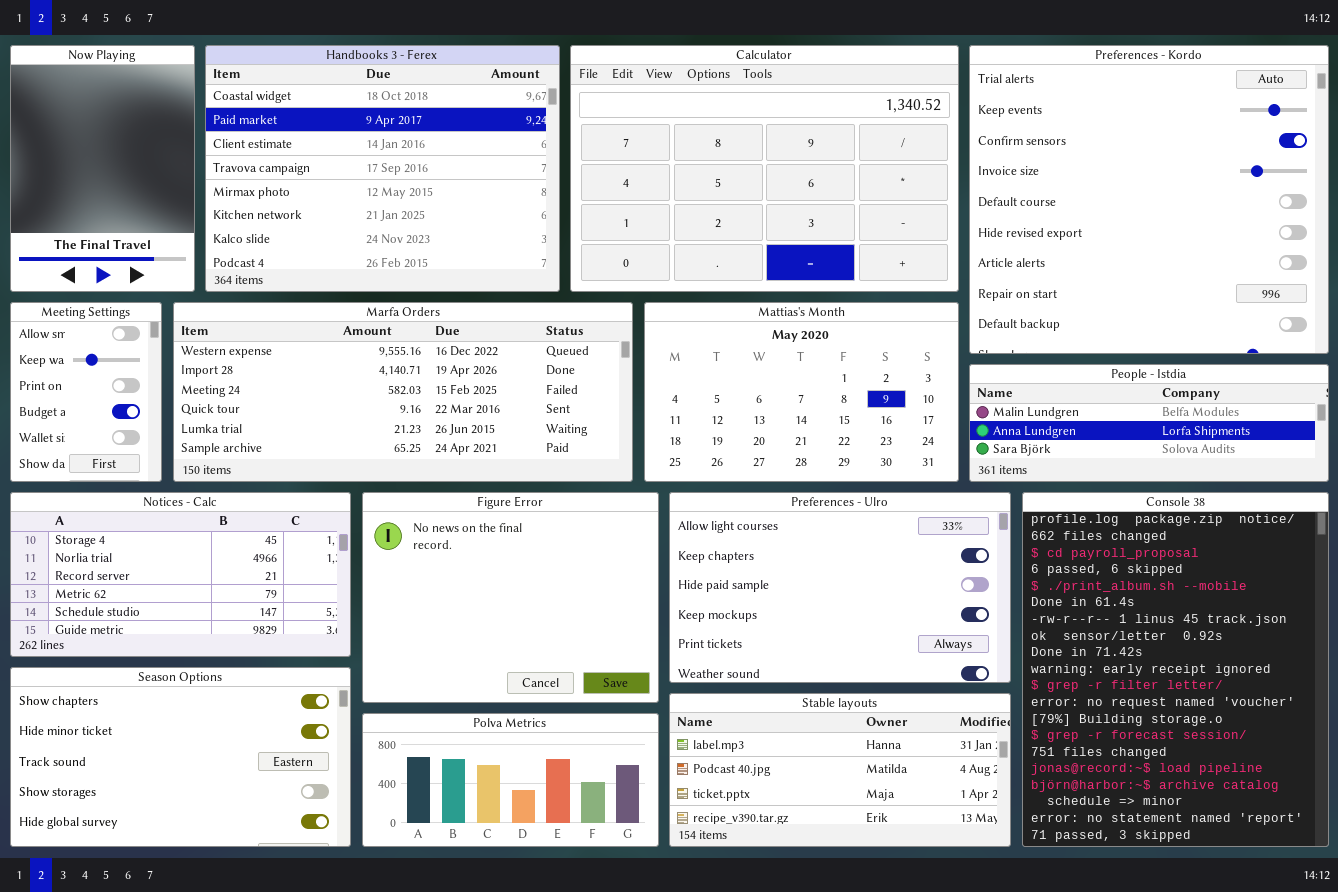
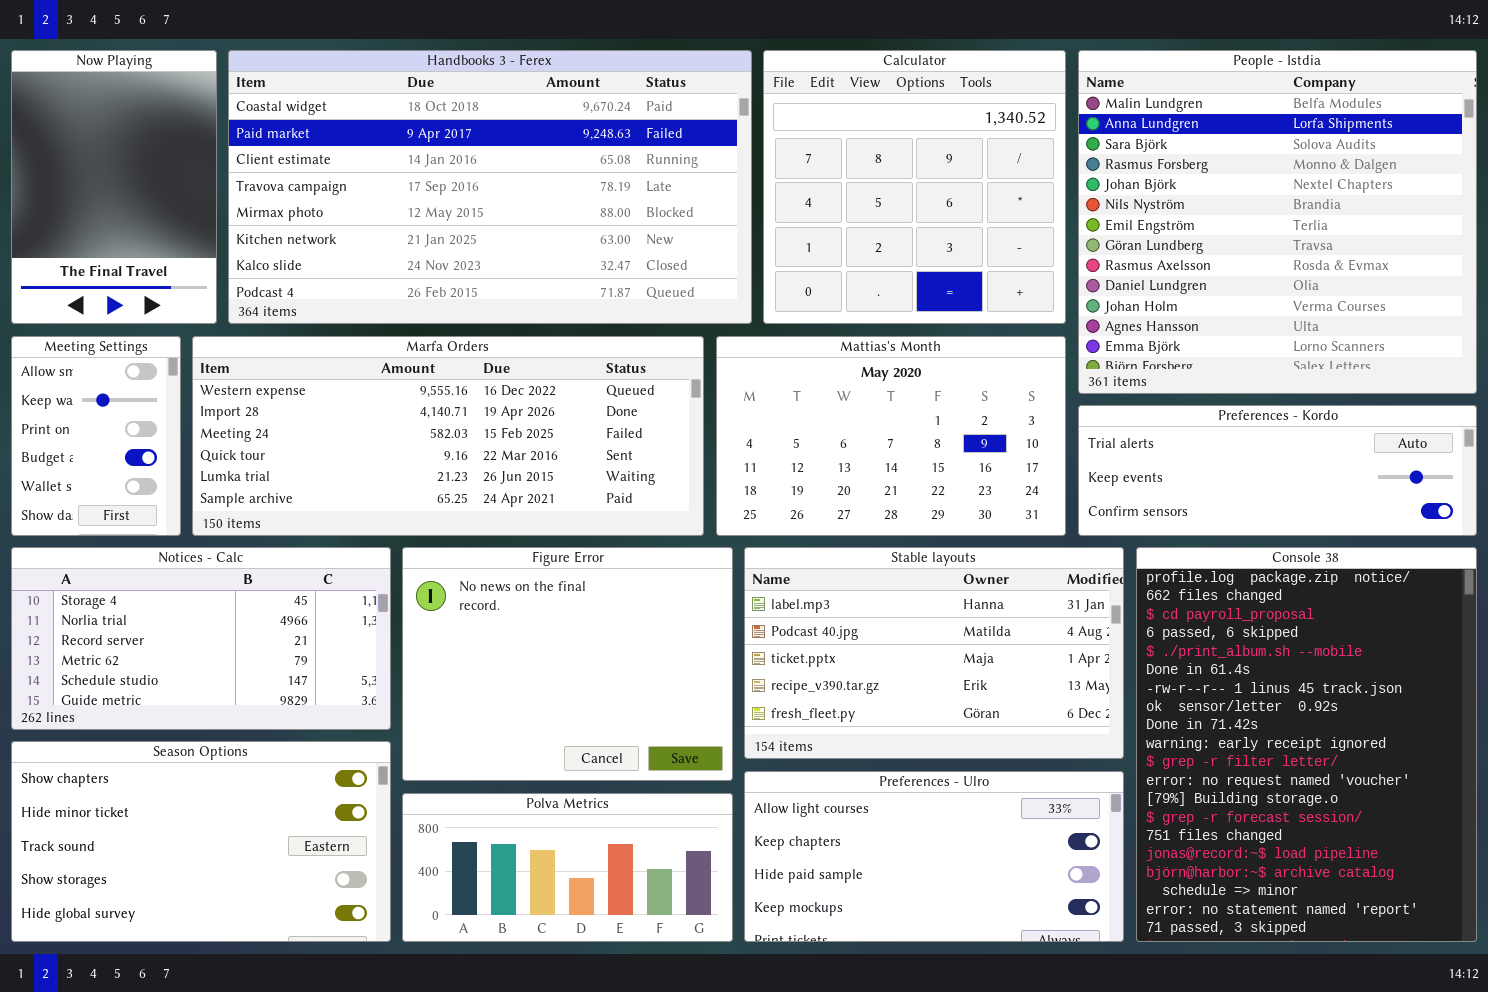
Handbooks 3 - Ferex: [205,45,560,292] -> [228,50,752,324], resized
Calculator: [570,45,959,292] -> [763,50,1066,324], resized
Preferences - Kordo: [969,45,1329,354] -> [1078,405,1477,536], moved, resized
People - Istdia: [969,364,1329,482] -> [1078,50,1477,394], moved, resized
Preferences - Ulro: [669,492,1011,683] -> [744,771,1124,942], moved, resized
Stable layouts: [669,693,1011,847] -> [744,547,1124,759], moved, resized

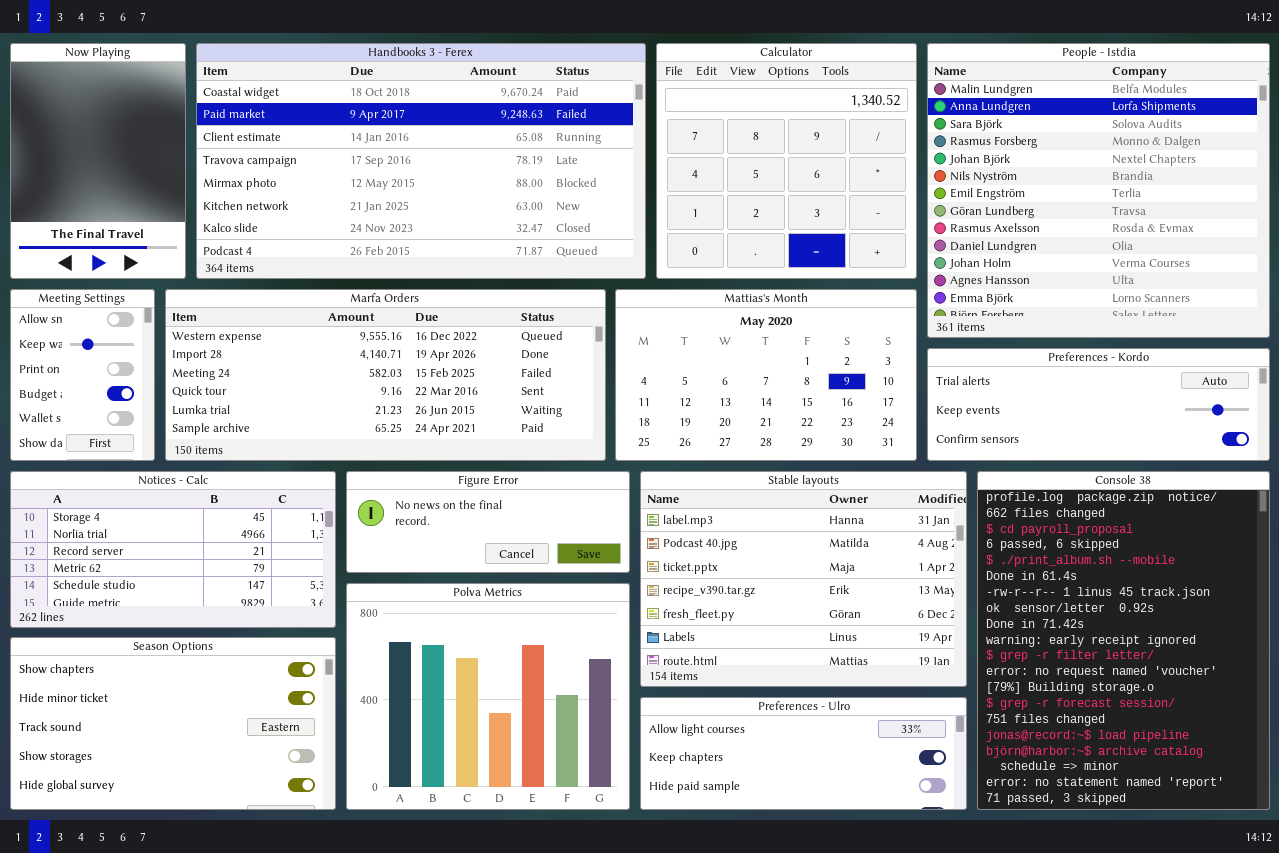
Figure Error: [402,547,733,781] -> [346,471,630,573], resized
Stable layouts: [744,547,1124,759] -> [640,471,967,687], resized
Preferences - Ulro: [744,771,1124,942] -> [640,697,967,810], resized
Polva Metrics: [402,793,733,942] -> [346,583,630,810], resized

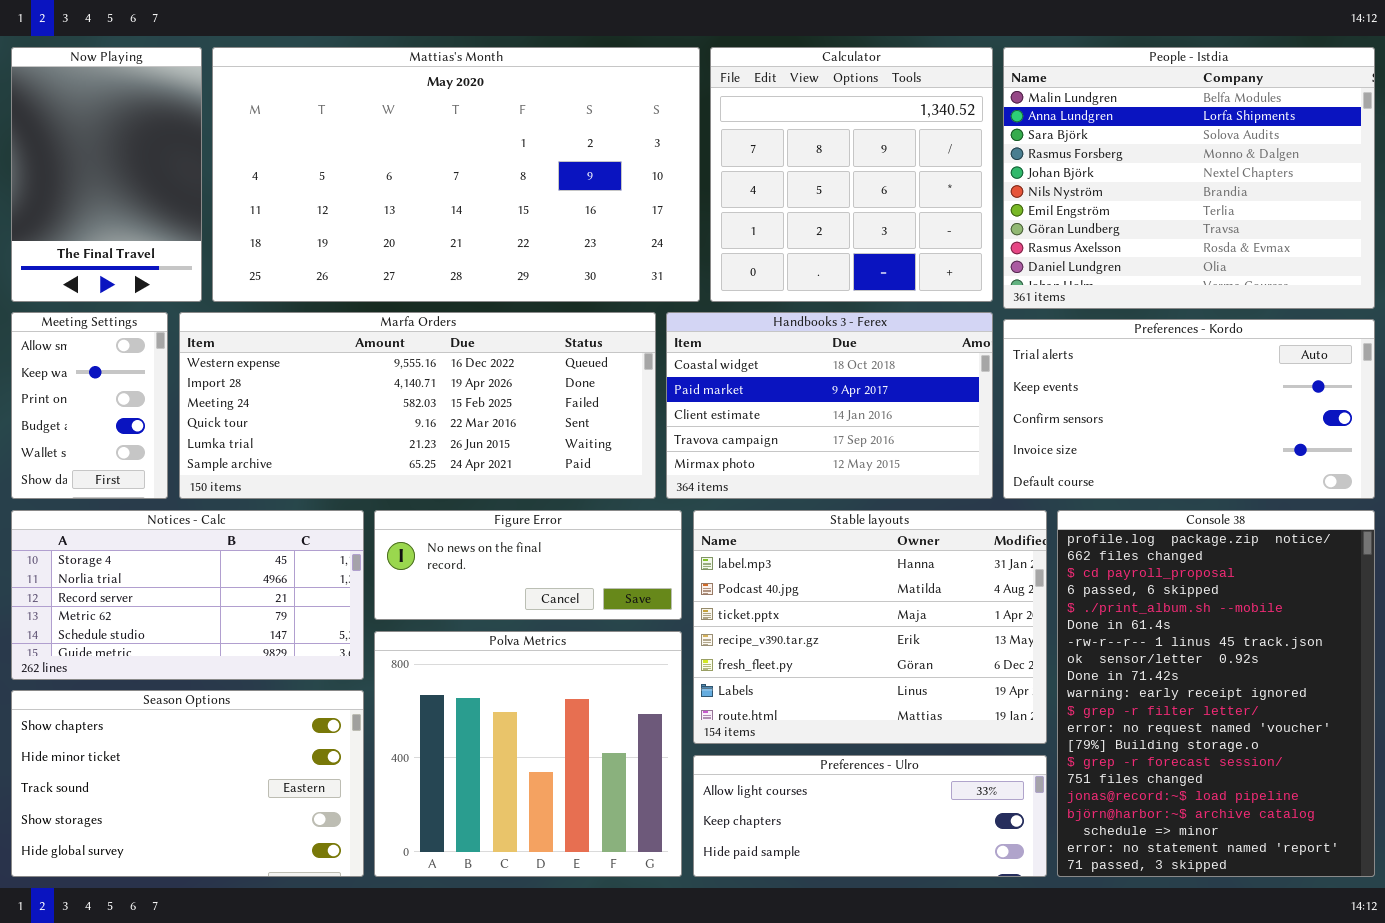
Handbooks 3 - Ferex: [196,43,646,279] -> [666,312,993,499], moved, resized
People - Istdia: [927,43,1270,338] -> [1003,47,1375,309], resized
Mattias's Month: [615,289,917,461] -> [212,47,700,302], moved, resized
Preferences - Kordo: [927,348,1270,461] -> [1003,319,1375,499], resized

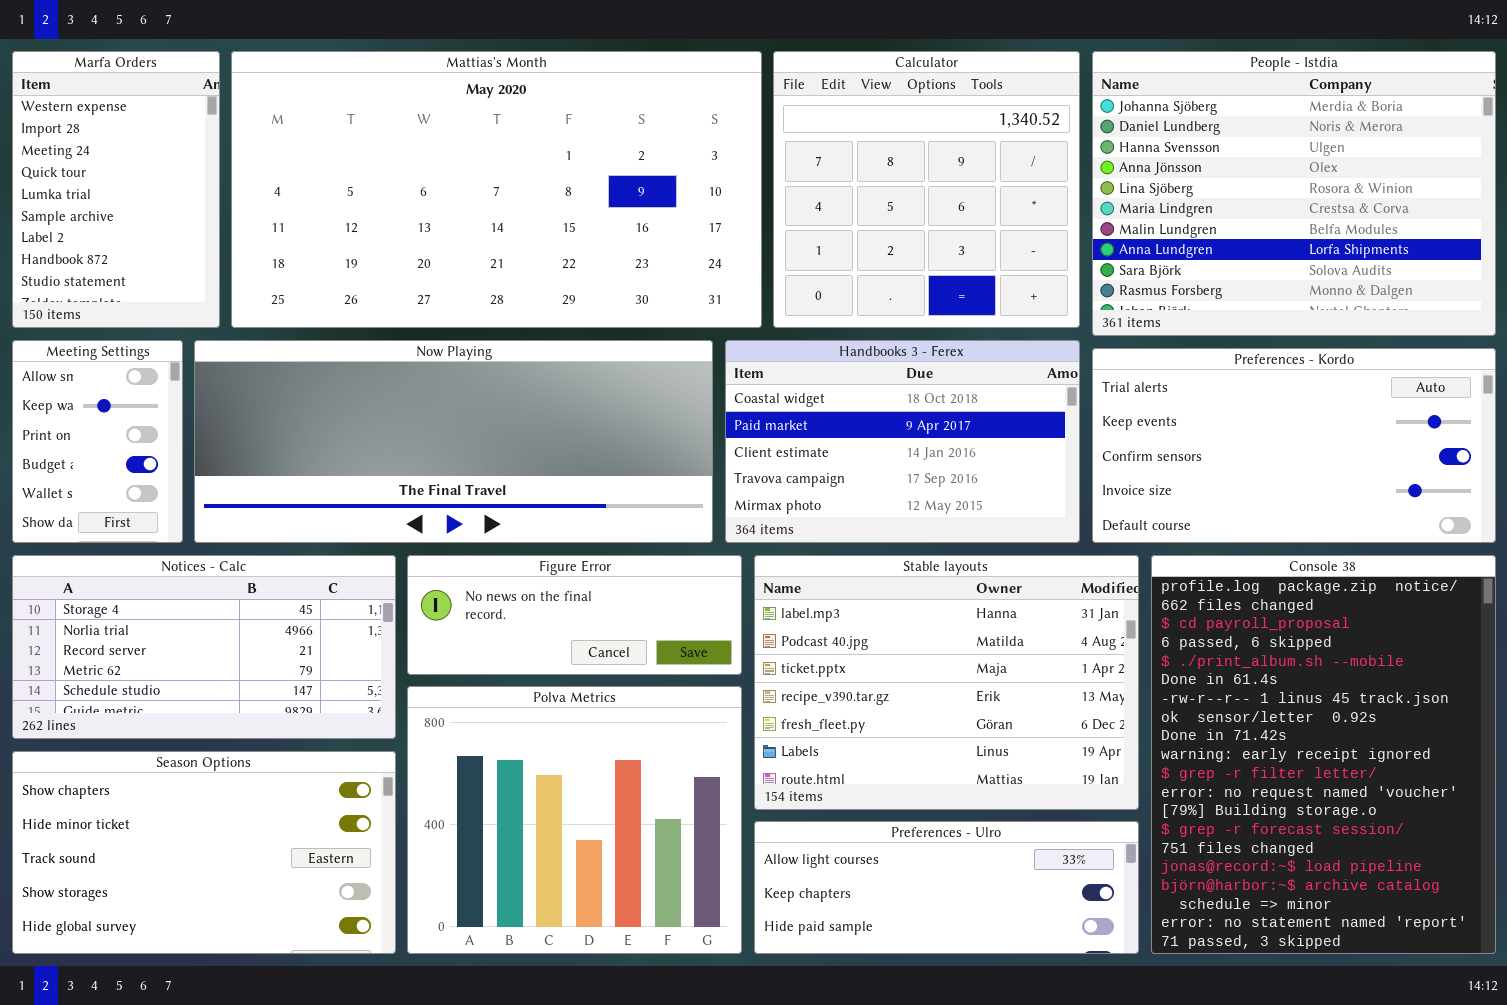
Now Playing: [11,47,202,302] -> [194,340,713,543], moved, resized
People - Istdia: [1003,47,1375,309] -> [1092,51,1496,336], scrolled up 6 rows
Marfa Orders: [179,312,656,499] -> [12,51,220,328], moved, resized

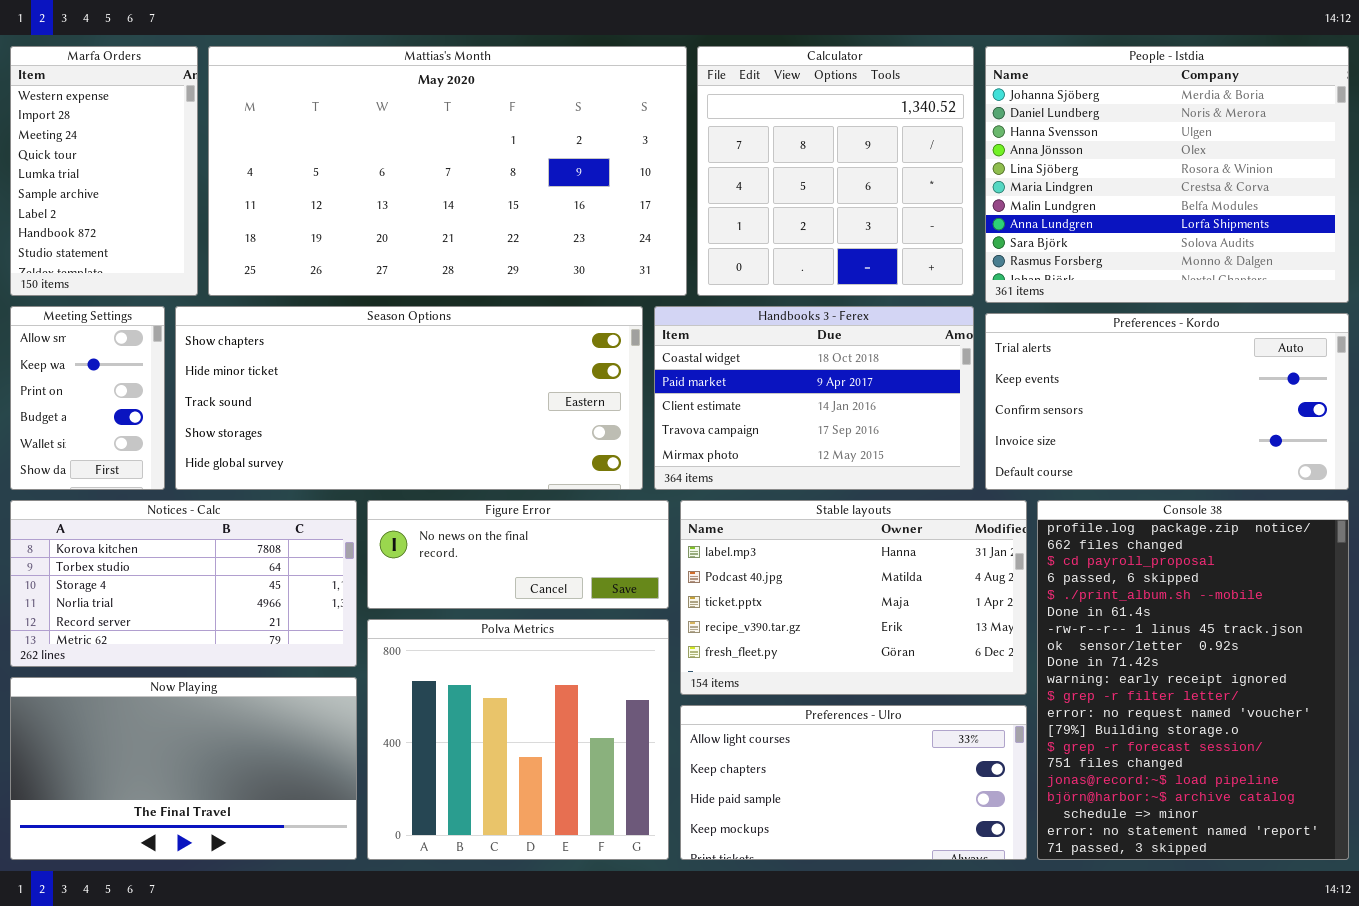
Now Playing: [194,340,713,543] -> [10,677,357,860], moved, resized
Notices - Calc: [12,555,396,739] -> [10,500,357,667], scrolled up 2 rows
Stable layouts: [754,555,1139,810] -> [680,500,1027,695], resized
Season Options: [12,751,396,954] -> [175,306,643,490], moved, resized
Preferences - Ulro: [754,821,1139,954] -> [680,705,1027,860], resized

